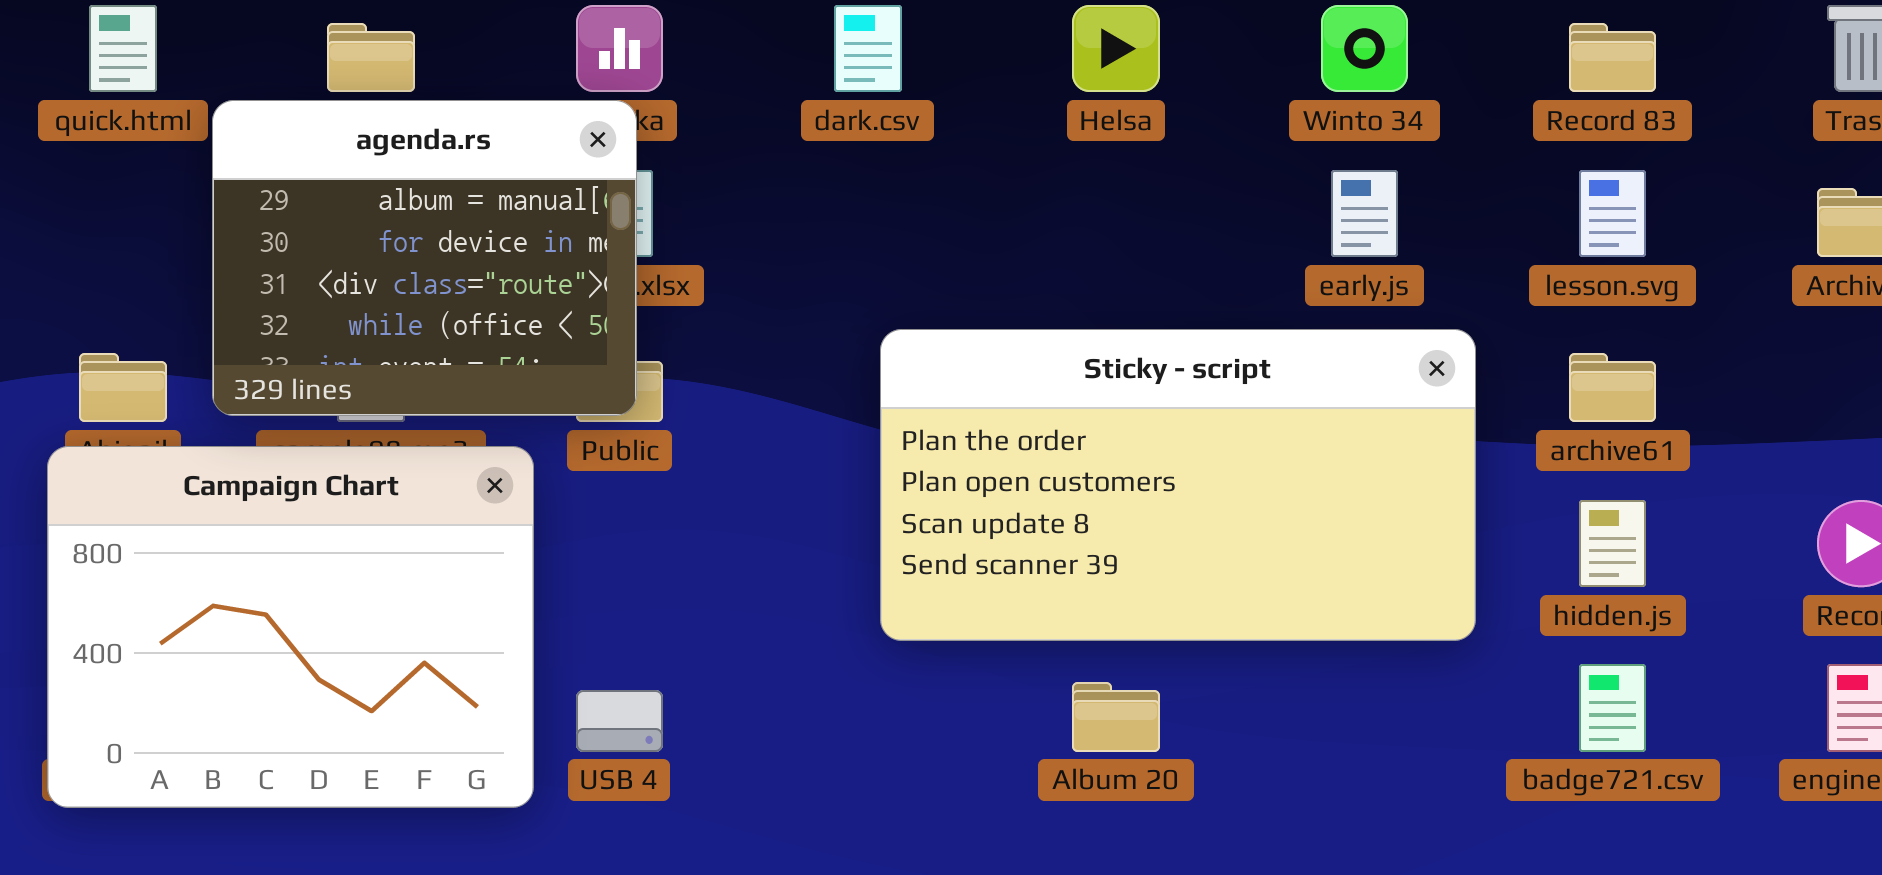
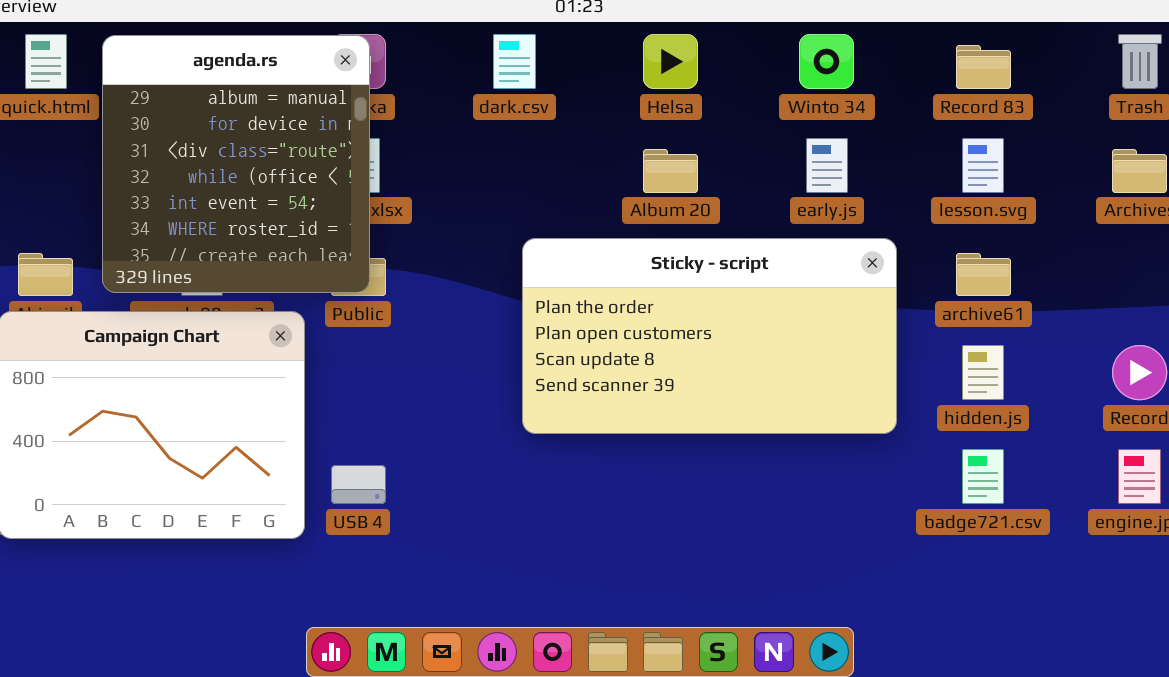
agenda.rs: [212,100,637,416] -> [102,35,370,293], resized
Album 20: [1072,682,1160,752] -> [643,149,698,193], moved

